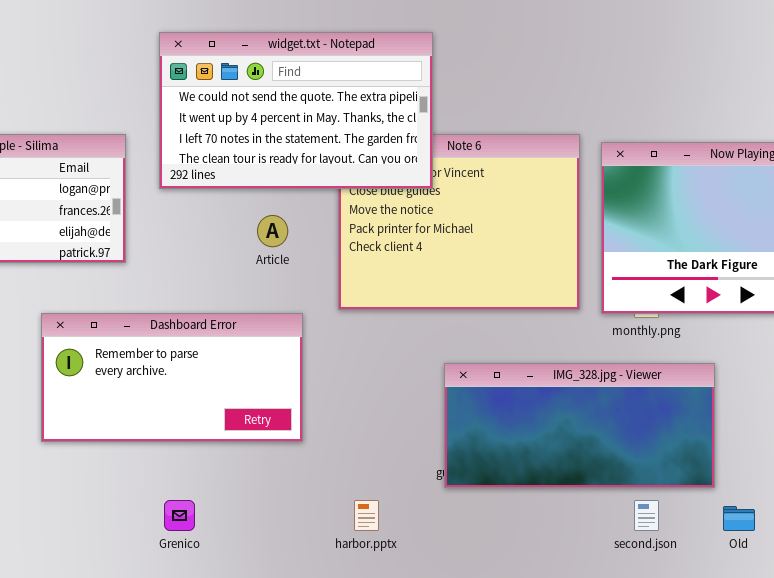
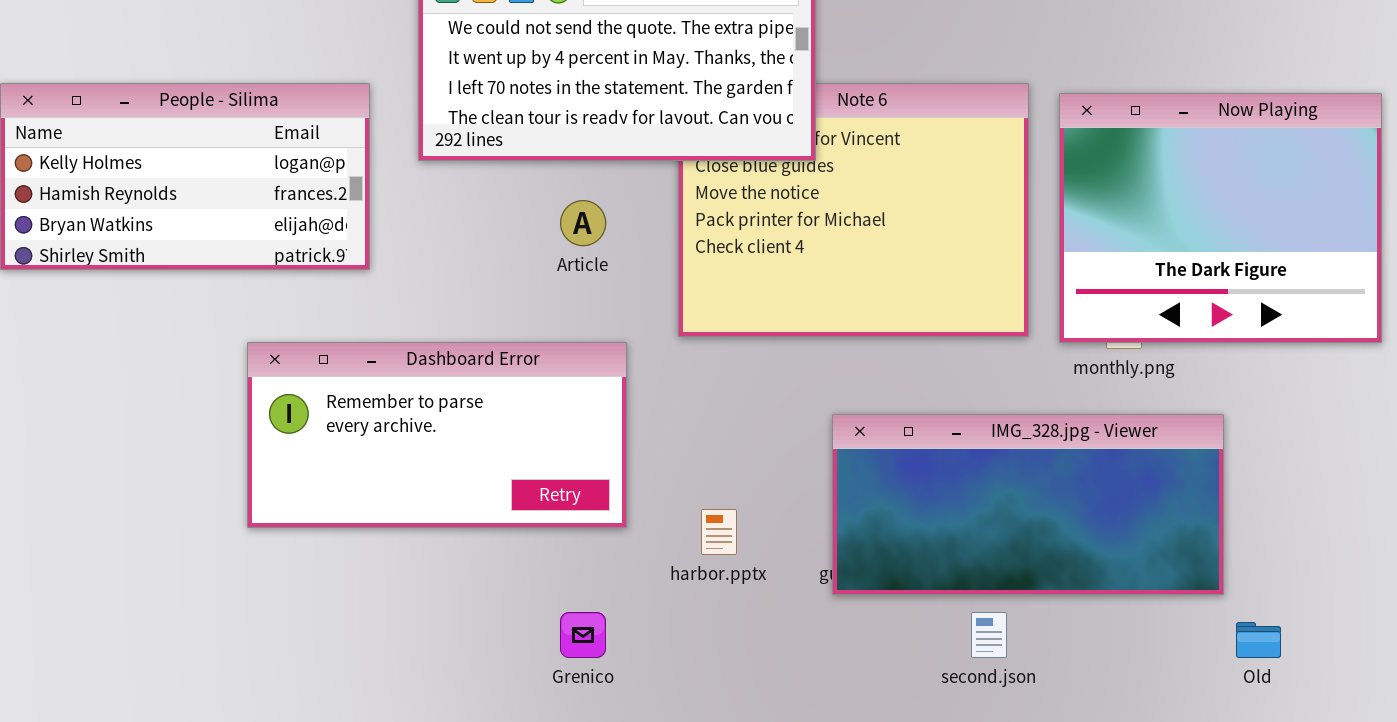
Grenico: [164,500,195,531] -> [560,612,606,658], moved
harbor.pptx: [354,500,379,531] -> [701,509,737,555], moved
second.json: [634,500,659,531] -> [971,612,1007,658], moved

